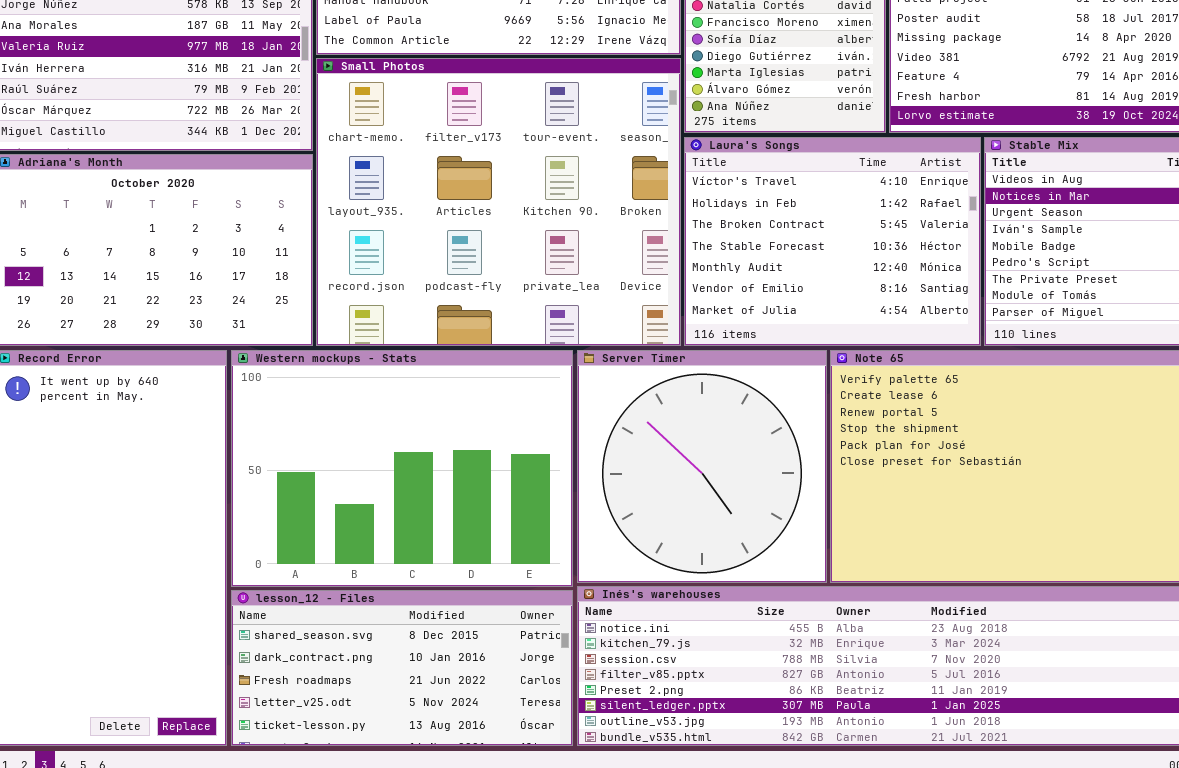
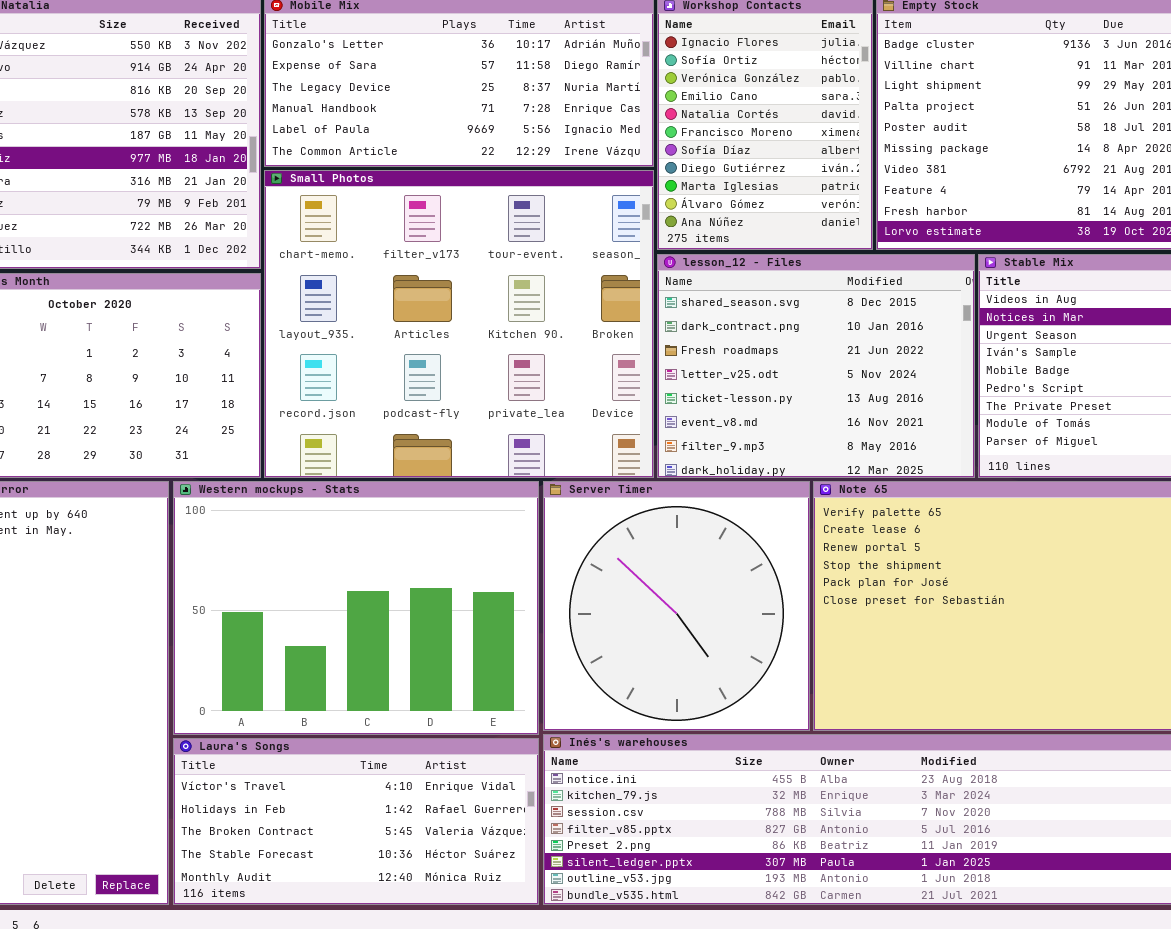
Laura's Songs: [684,137,981,346] -> [173,738,539,905], moved, resized
lesson_12 - Files: [231,590,573,746] -> [657,254,975,478], moved, resized

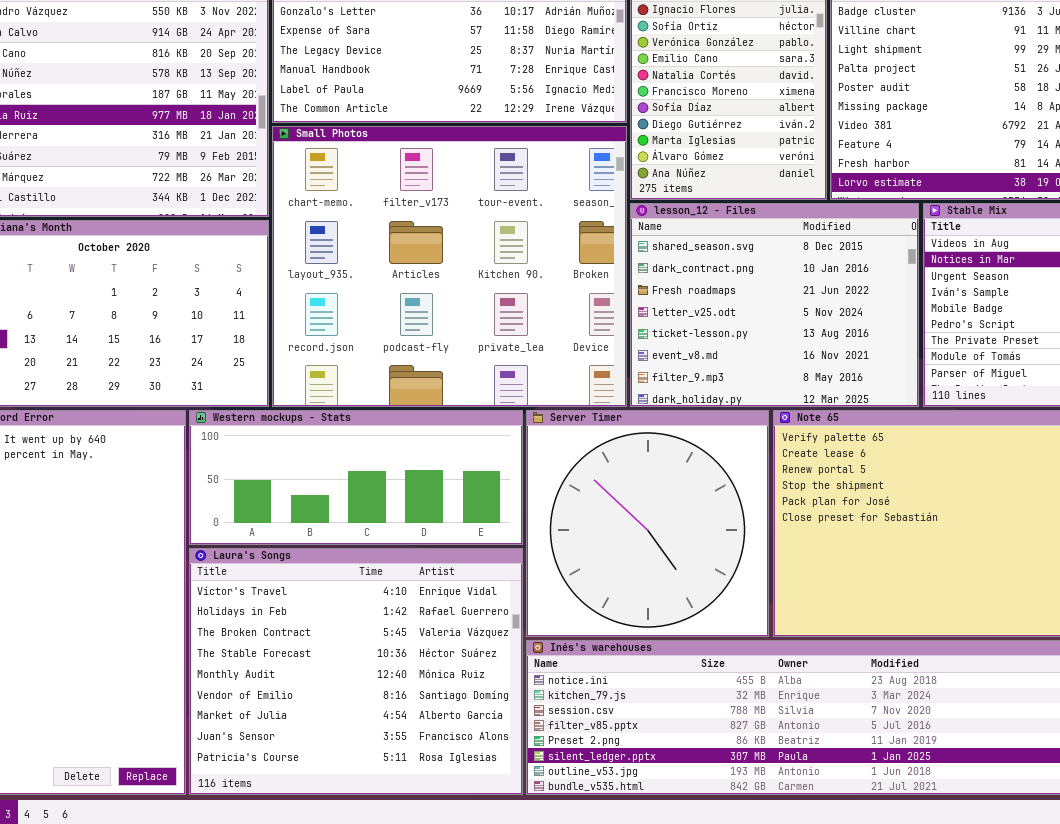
Western mockups - Stats: [173,481,539,735] -> [189,410,523,545], resized
Laura's Songs: [173,738,539,905] -> [189,548,523,795], resized

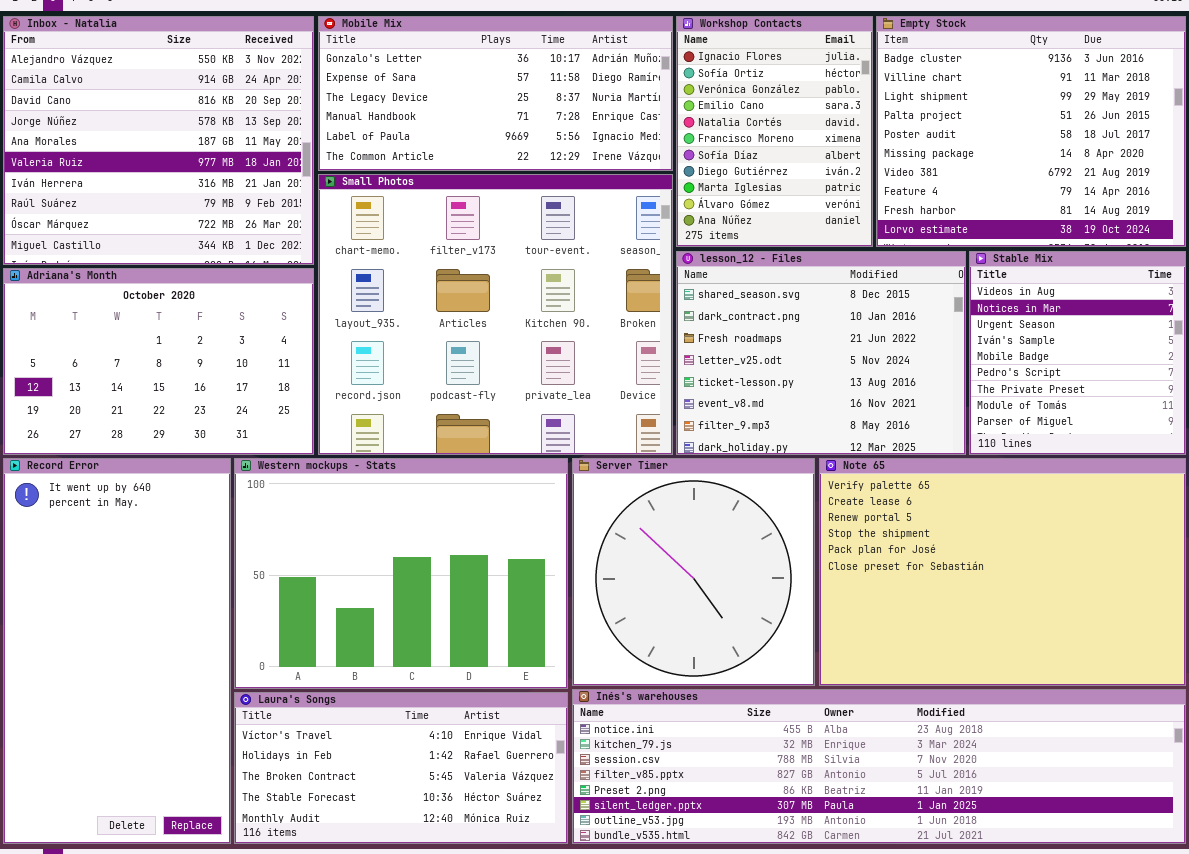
Western mockups - Stats: [189,410,523,545] -> [234,458,568,689], resized
Laura's Songs: [189,548,523,795] -> [234,692,568,844], resized

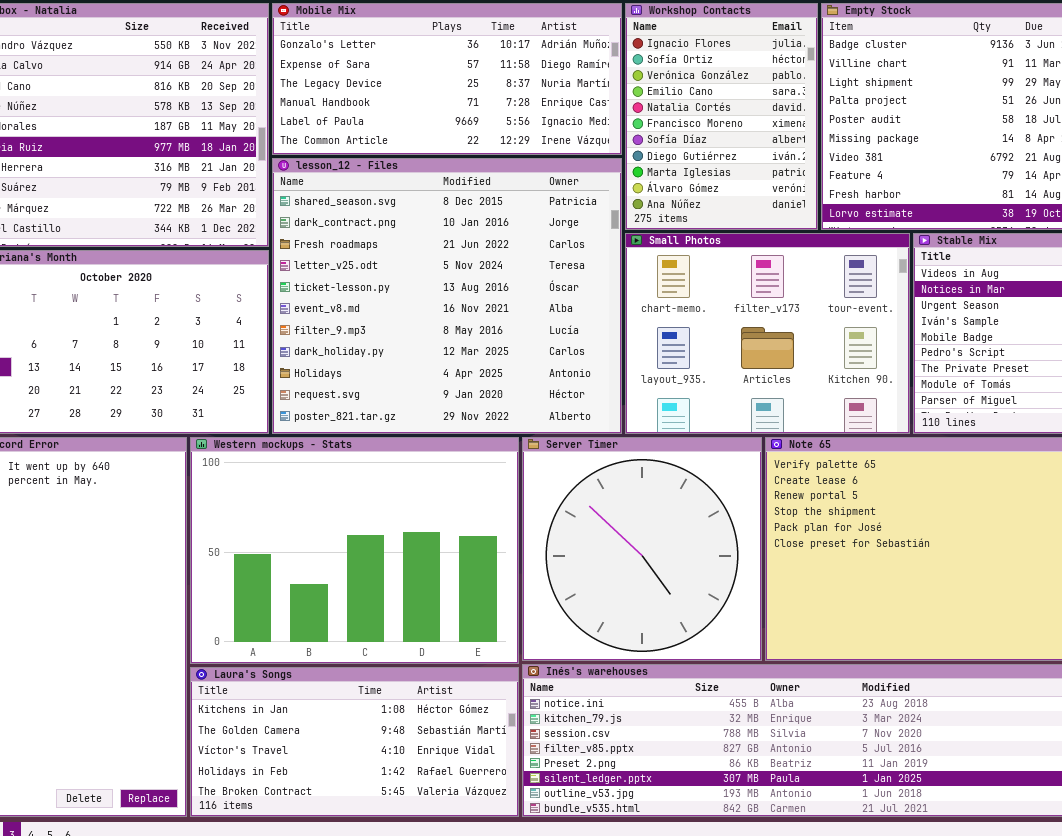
Small Photos: [318,174,673,455] -> [625,233,910,434], moved, resized
lesson_12 - Files: [676,251,966,455] -> [272,158,622,434], moved, resized
Laura's Songs: [234,692,568,844] -> [190,667,519,817], scrolled up 2 rows

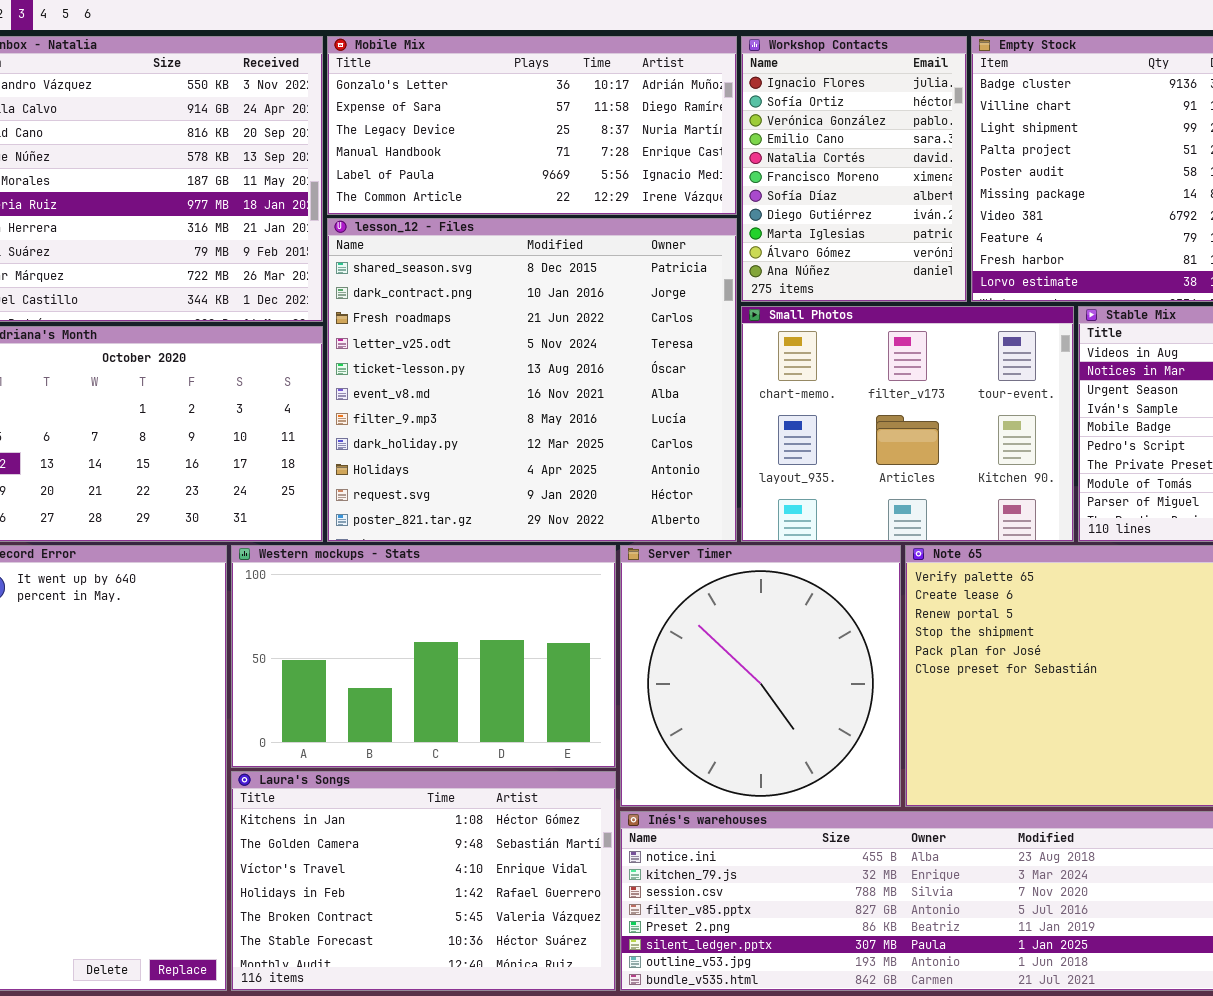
Western mockups - Stats: [190,437,519,664] -> [231,545,616,768], resized
Laura's Songs: [190,667,519,817] -> [231,771,616,991], resized

